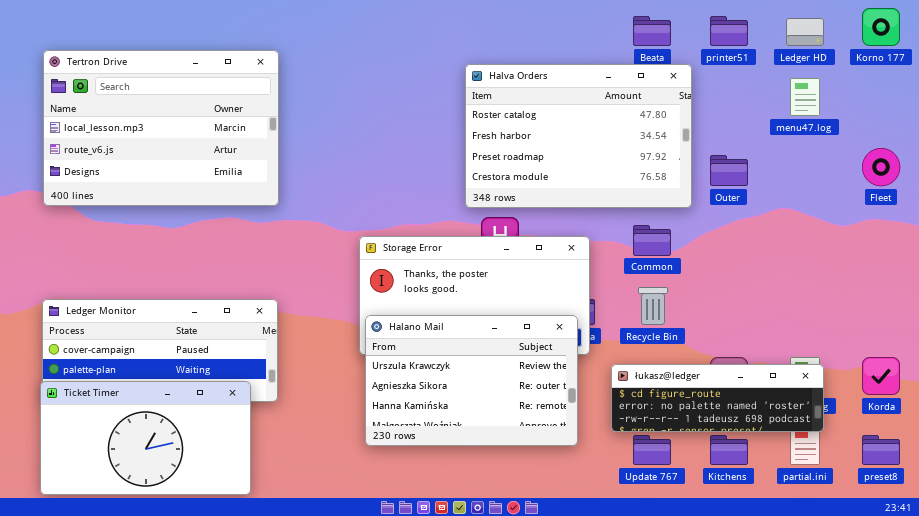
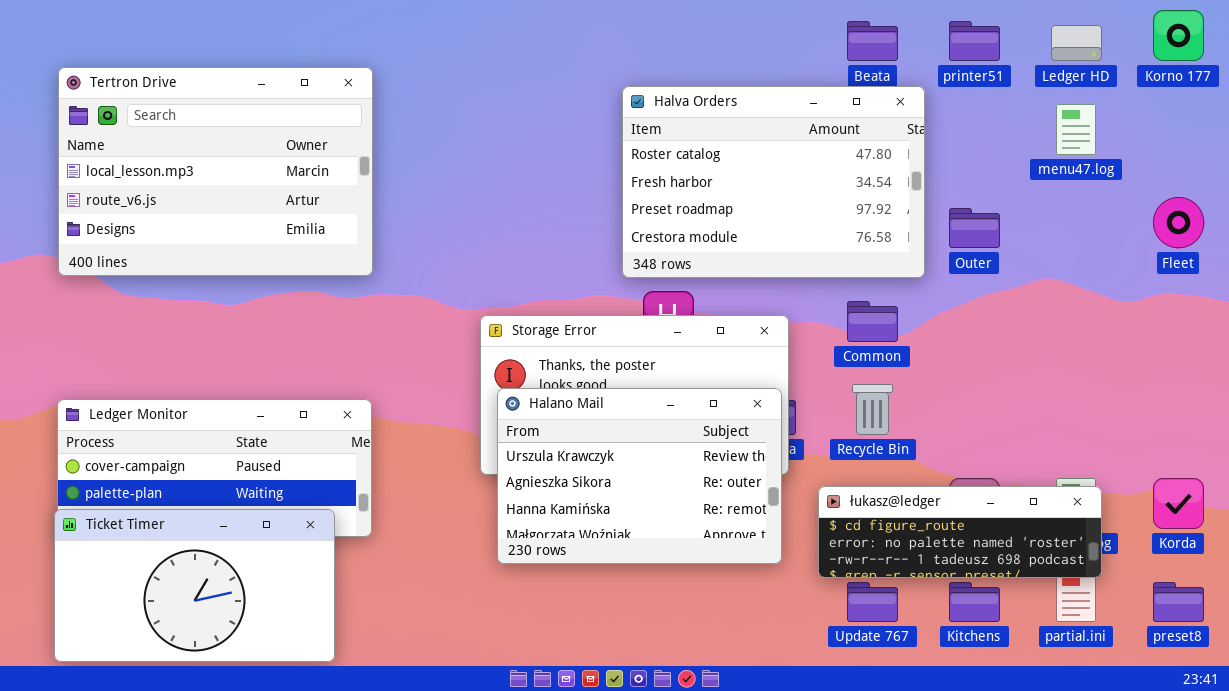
Halano Mail: [365,315,578,446] -> [497,388,782,564], moved

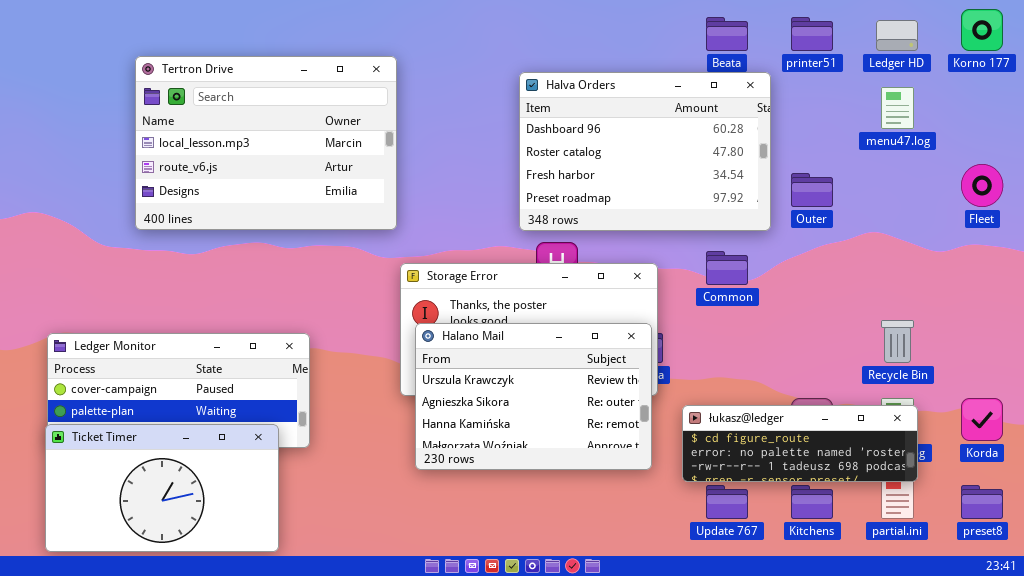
Tertron Drive: [58,67,373,276] -> [135,56,397,230], moved
Halva Orders: [622,86,925,278] -> [519,72,771,231], scrolled up 1 row
Recycle Bin: [852,384,893,435] -> [881,320,914,363], moved

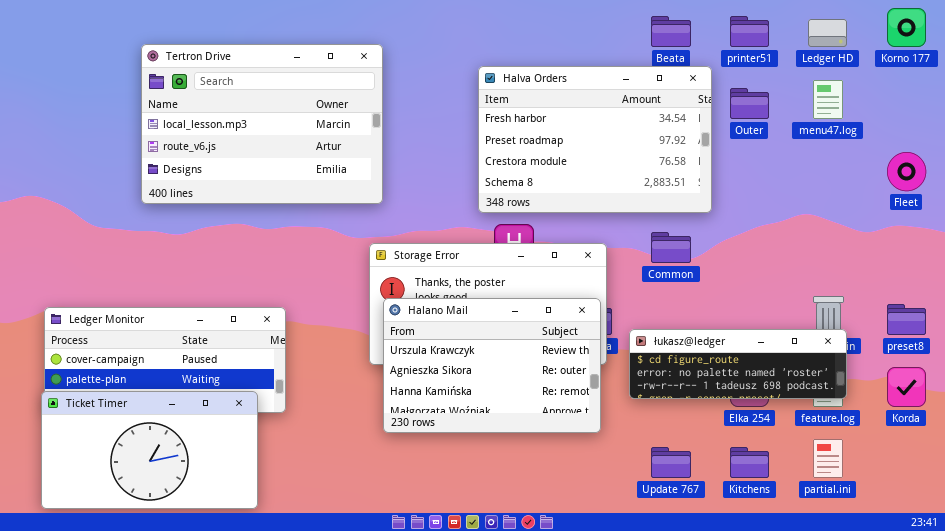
Tertron Drive: [135,56,397,230] -> [141,44,383,204], moved
Halva Orders: [519,72,771,231] -> [478,66,712,213], scrolled down 2 rows
Outer: [791,173,833,207] -> [730,88,769,119], moved
łukasz@ledger: [682,405,918,482] -> [629,329,847,399], moved
preset8: [961,485,1003,519] -> [887,304,926,335], moved

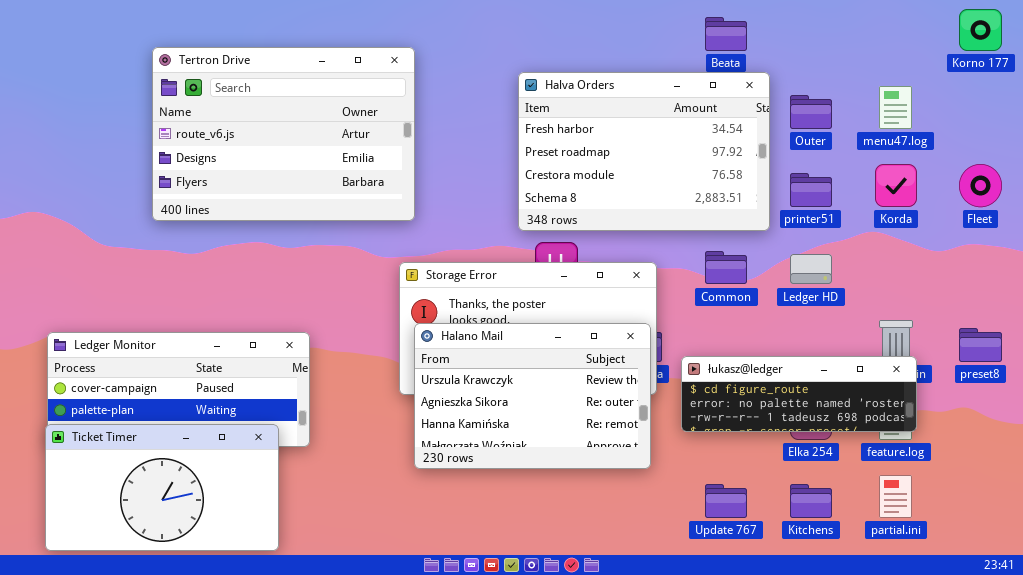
printer51: [730,16,769,47] -> [790,173,832,207], moved
Ledger HD: [808,19,847,47] -> [790,254,832,284], moved
Tertron Drive: [141,44,383,204] -> [152,47,415,221], scrolled down 1 row
Korda: [887,367,926,407] -> [875,164,917,207], moved

